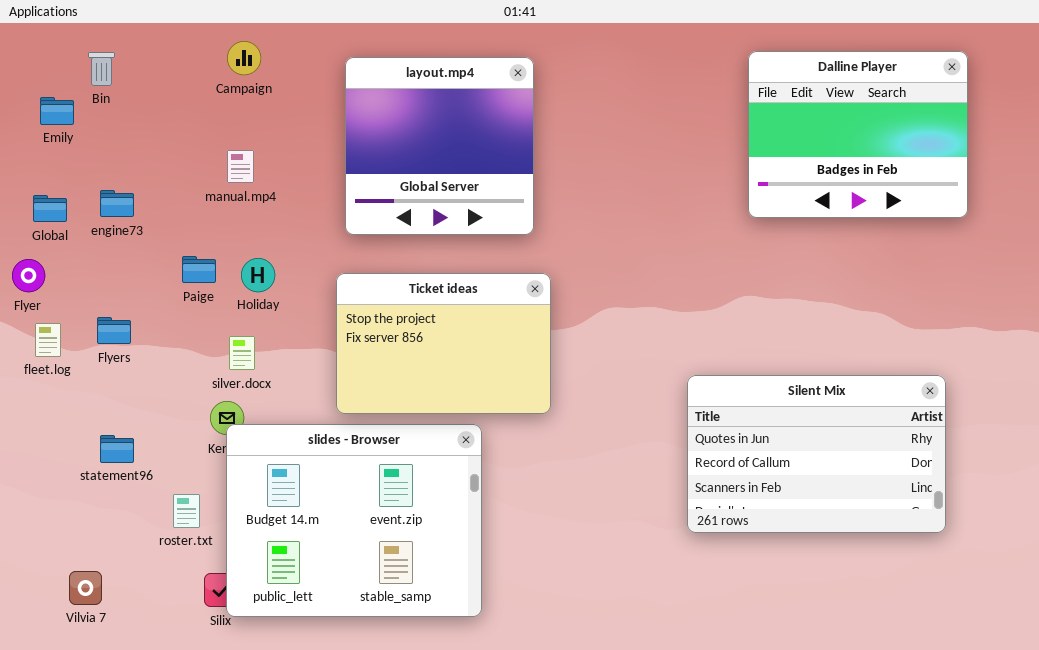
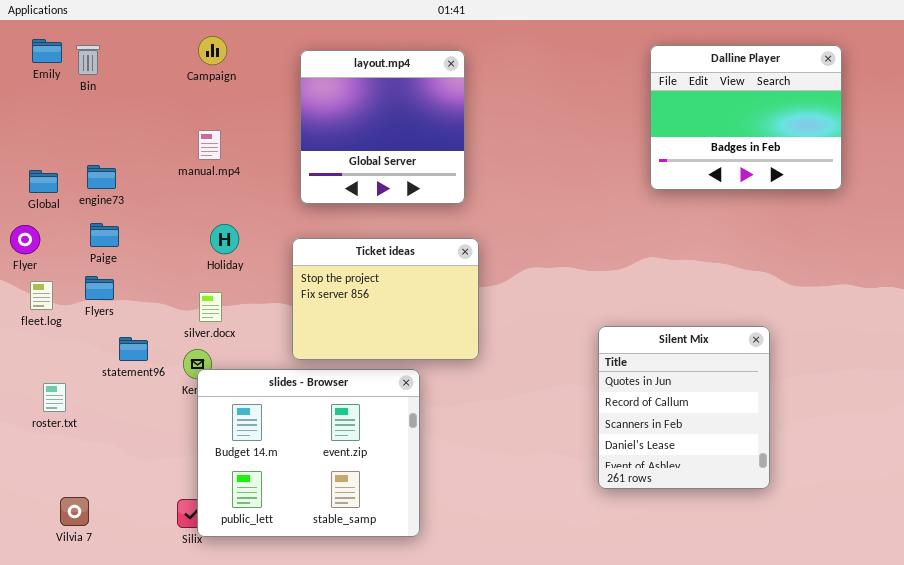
Emily: [40,97,74,125] -> [32,39,62,63], moved
Paige: [182,256,216,283] -> [90,223,119,247], moved
Silent Mix: [687,375,946,533] -> [598,326,770,489], resized
statement96: [100,435,134,463] -> [119,337,148,361], moved
roster.txt: [173,494,200,528] -> [43,383,66,412], moved

